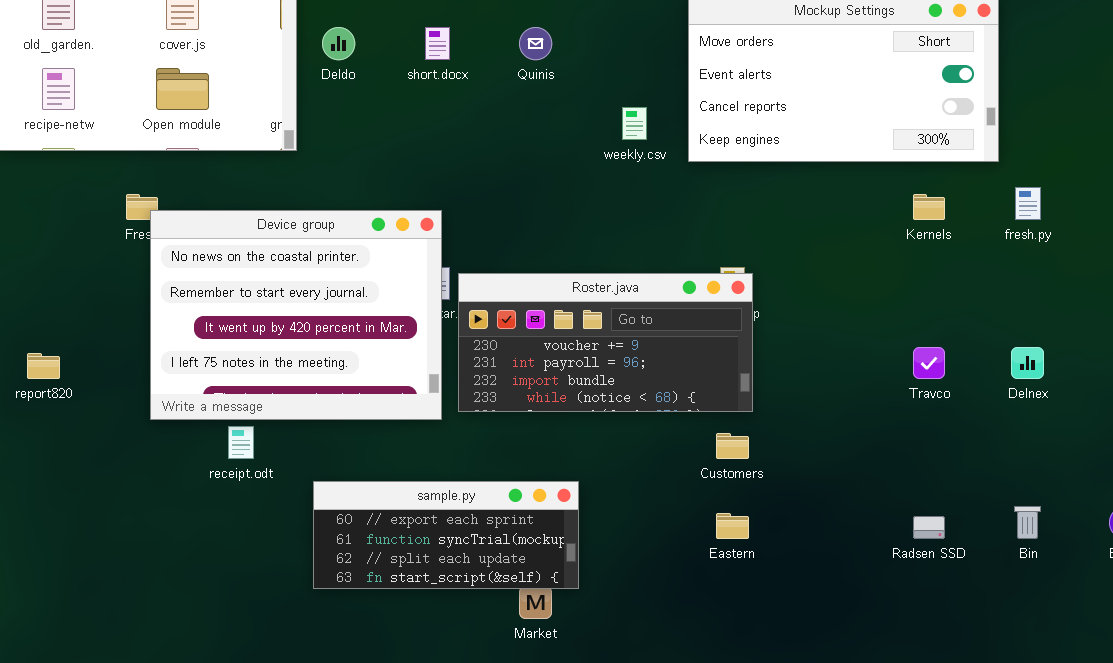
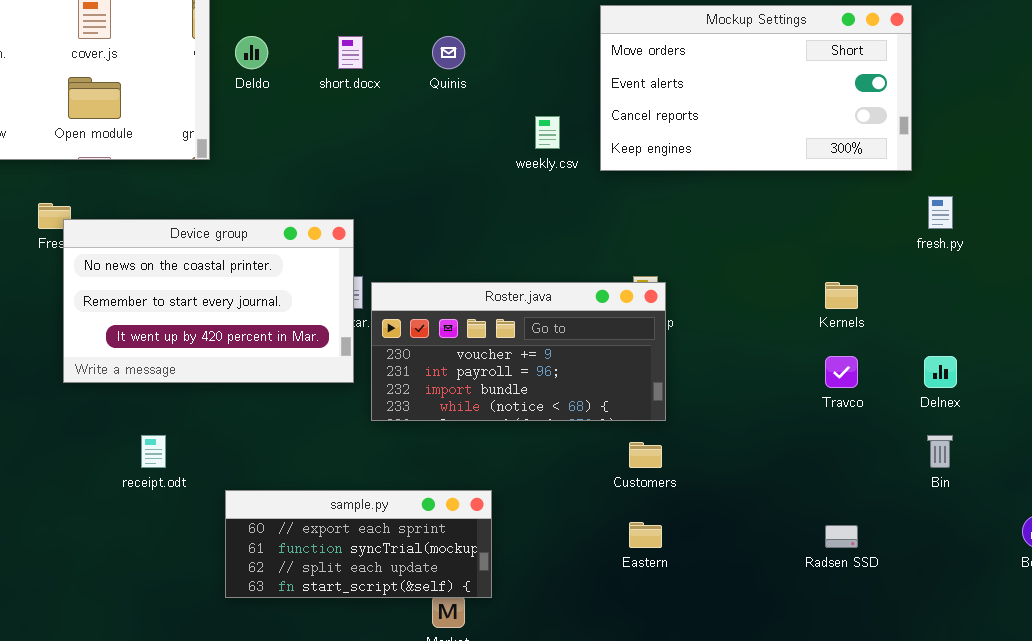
Kernels: [913,194,945,220] -> [825,282,858,309], moved
Device group: [150,210,442,420] -> [63,219,354,383], resized
Bin: [1014,506,1041,539] -> [927,435,953,468], moved

